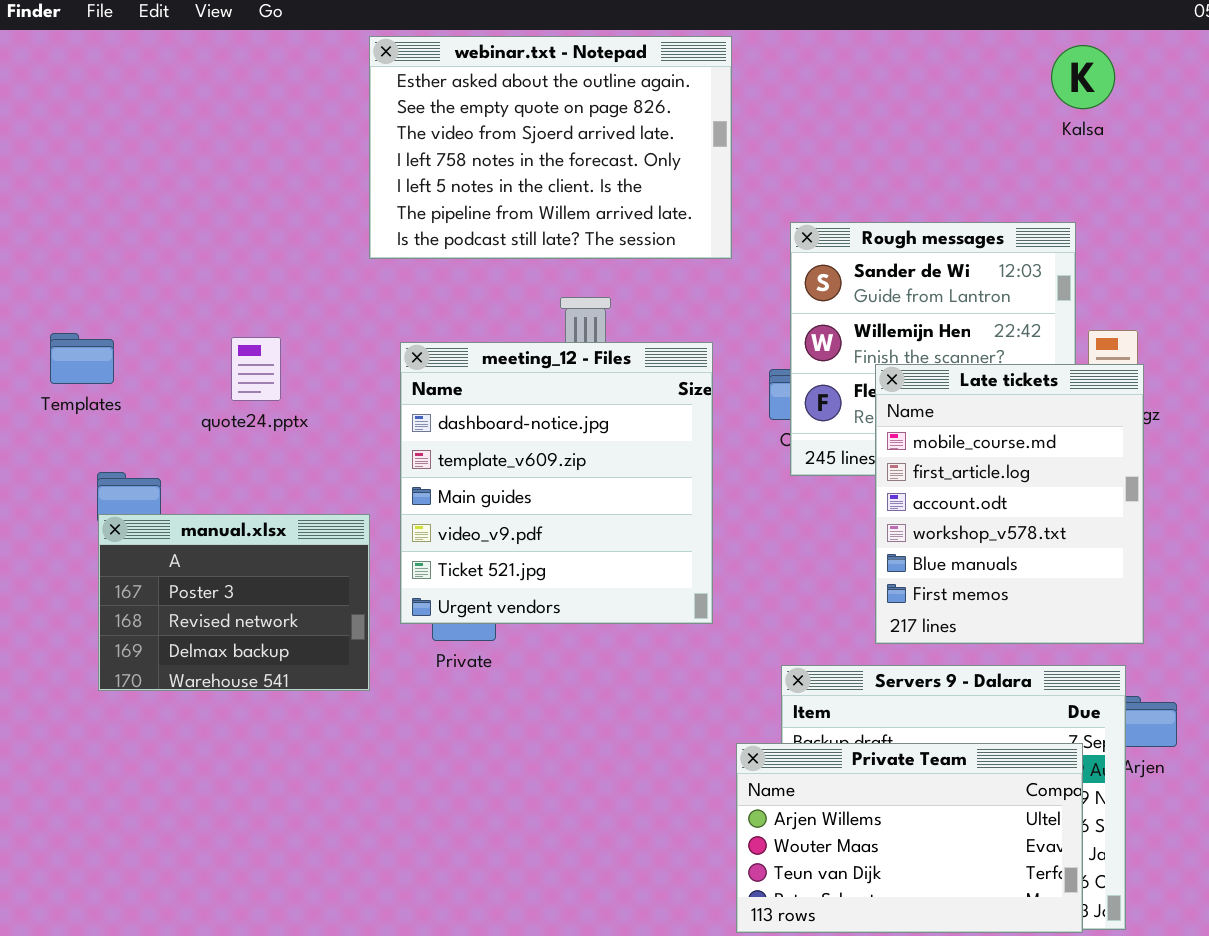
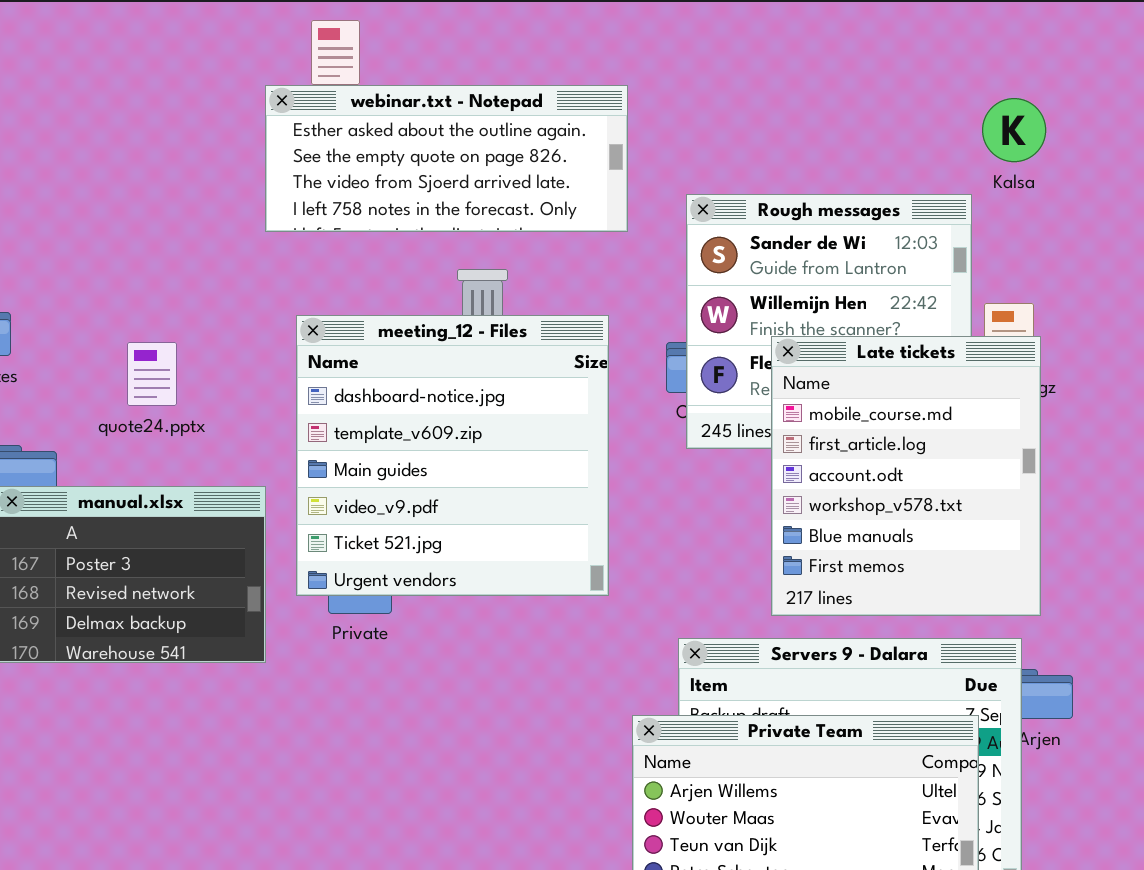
webinar.txt - Notepad: [369,36,732,259] -> [265,85,628,232], resized
Kalsa: [1051,45,1115,109] -> [982,98,1046,162], moved
quote24.pptx: [231,337,281,401] -> [127,342,177,406], moved

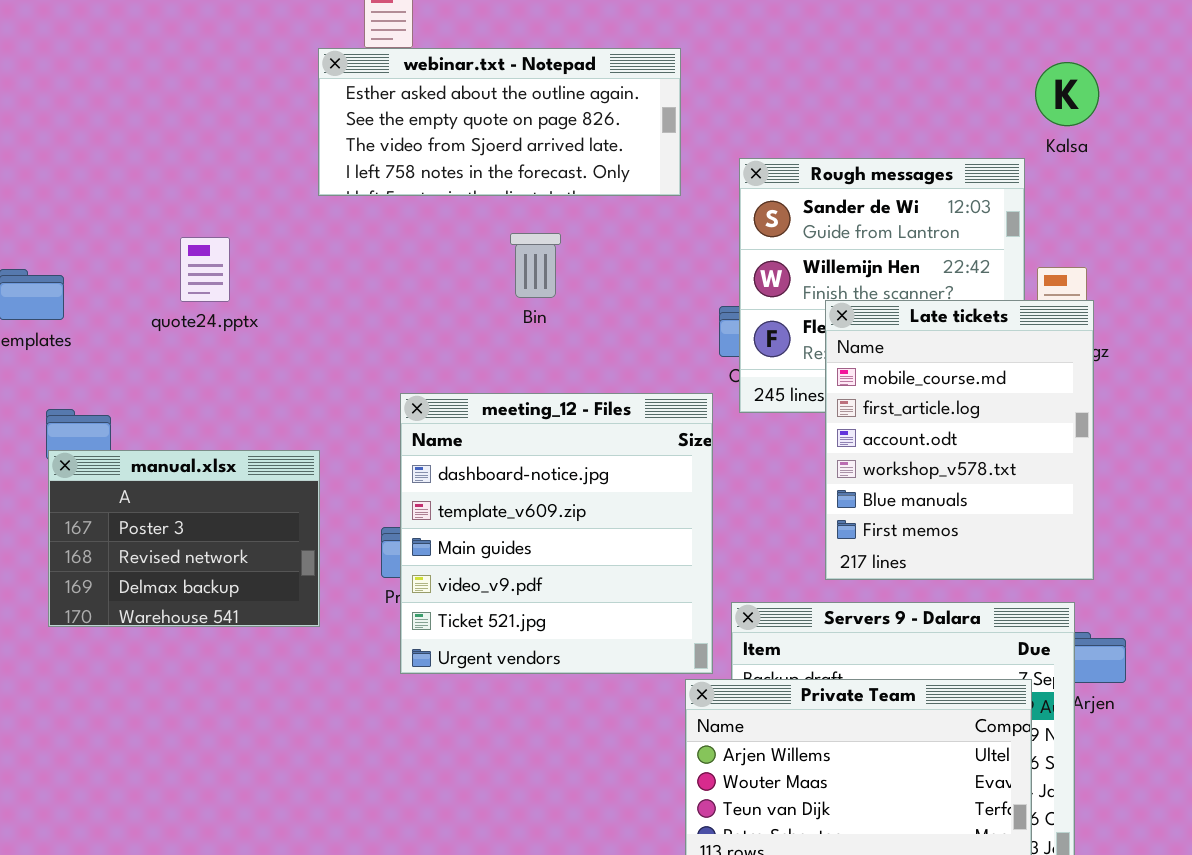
meeting_12 - Files: [296,315,609,596] -> [400,393,713,674], moved
quote24.pptx: [127,342,177,406] -> [180,237,230,302], moved

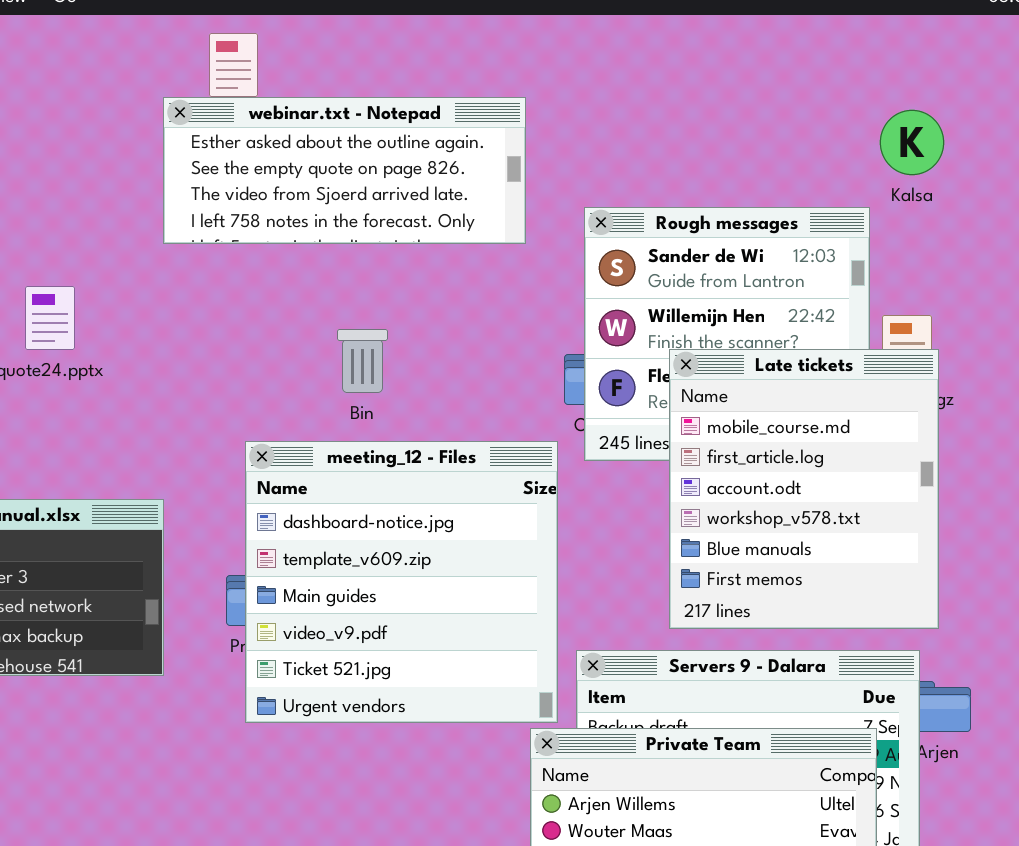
Bin: [510,233,561,298] -> [337,329,388,393], moved

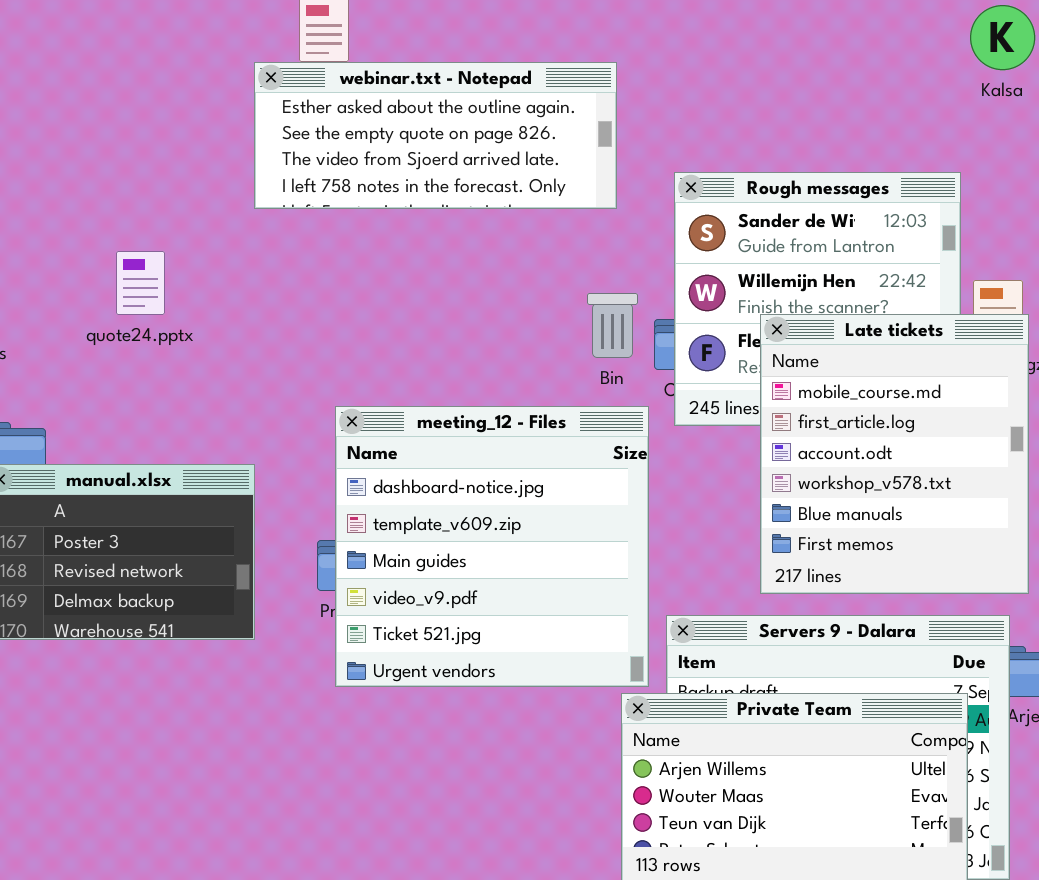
Kalsa: [880,110,944,175] -> [970,5,1035,70], moved
Bin: [337,329,388,393] -> [587,293,638,358], moved

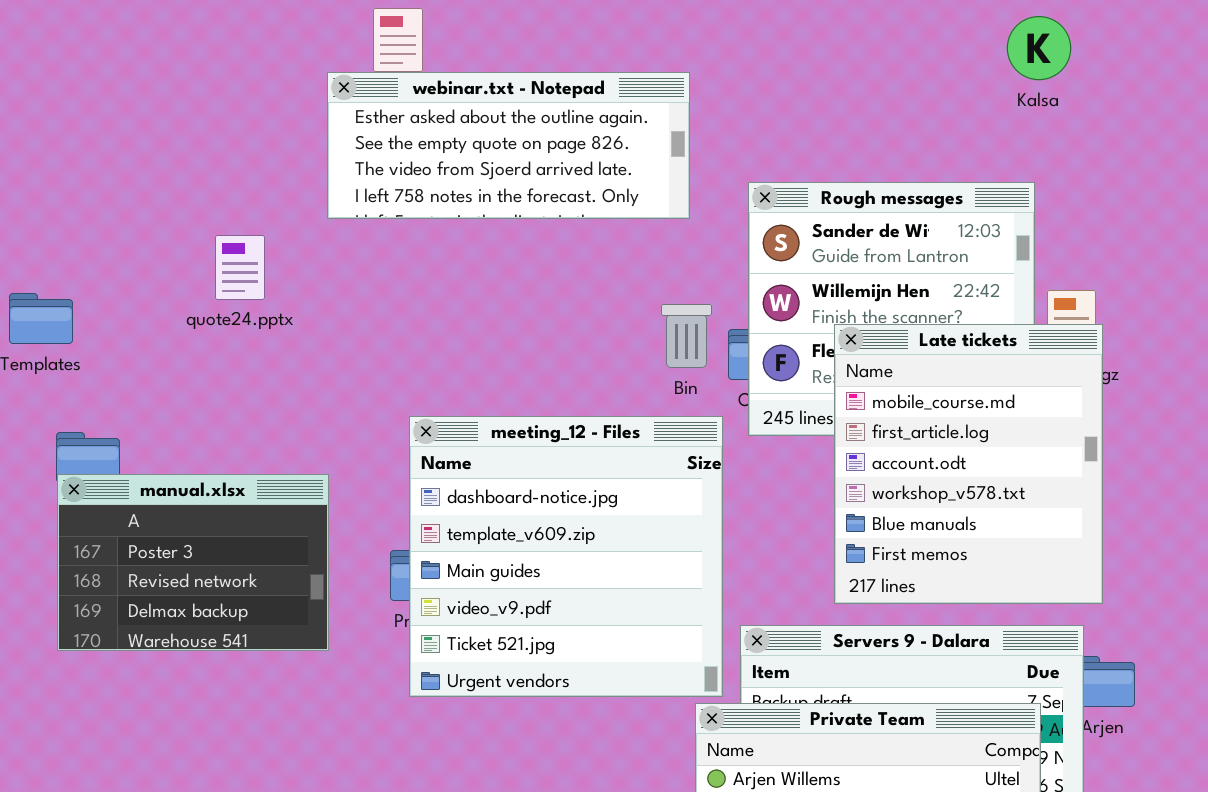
Kalsa: [970,5,1035,70] -> [1007,16,1071,80], moved
quote24.pptx: [116,251,165,315] -> [215,235,265,300], moved

